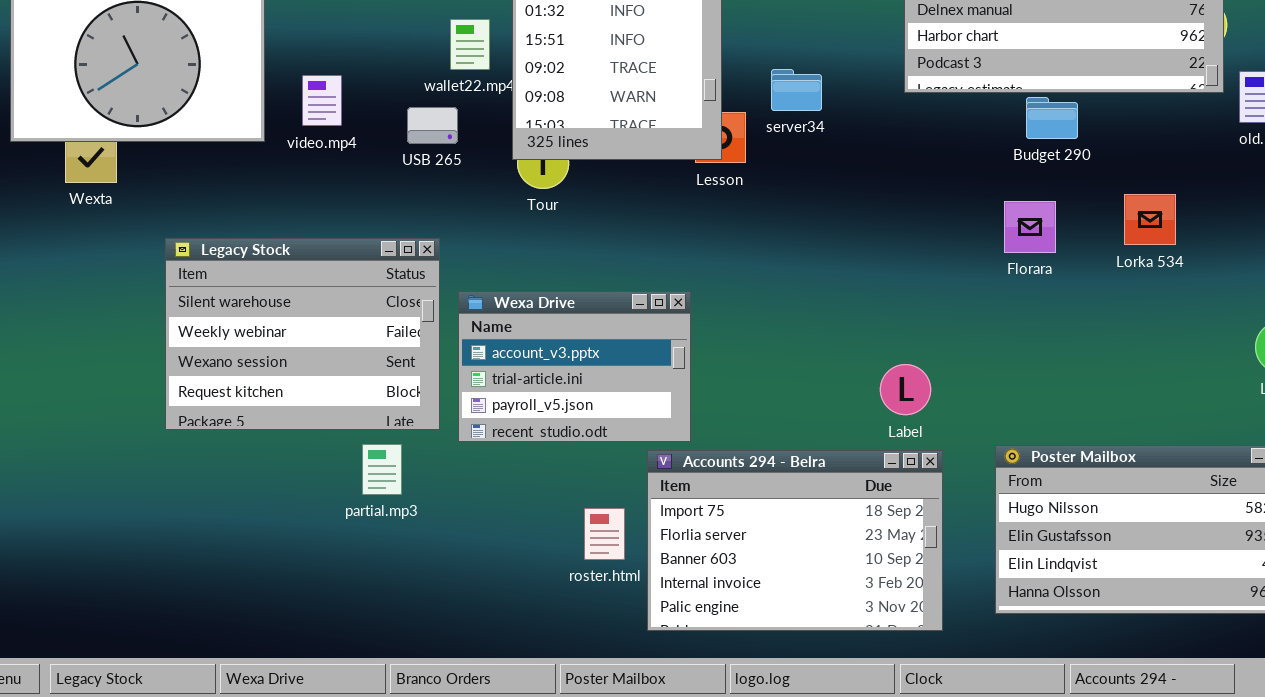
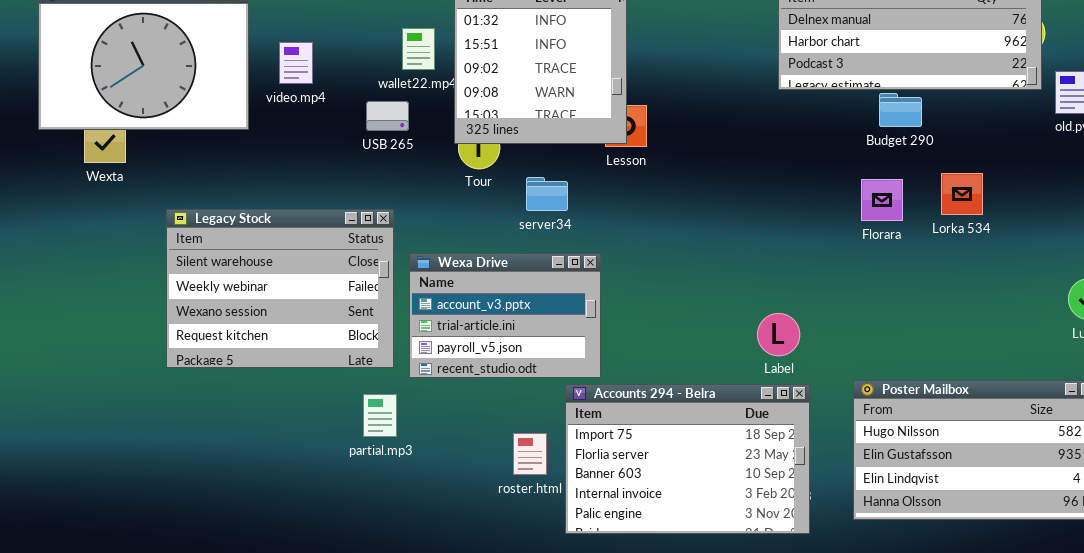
server34: [771,69,822,111] -> [526,177,568,211], moved
video.mp4: [302,75,342,126] -> [279,42,313,84], moved
Lorka 534: [1124,194,1176,245] -> [941,173,983,215], moved
partial.mp3: [362,444,402,495] -> [363,394,397,437], moved

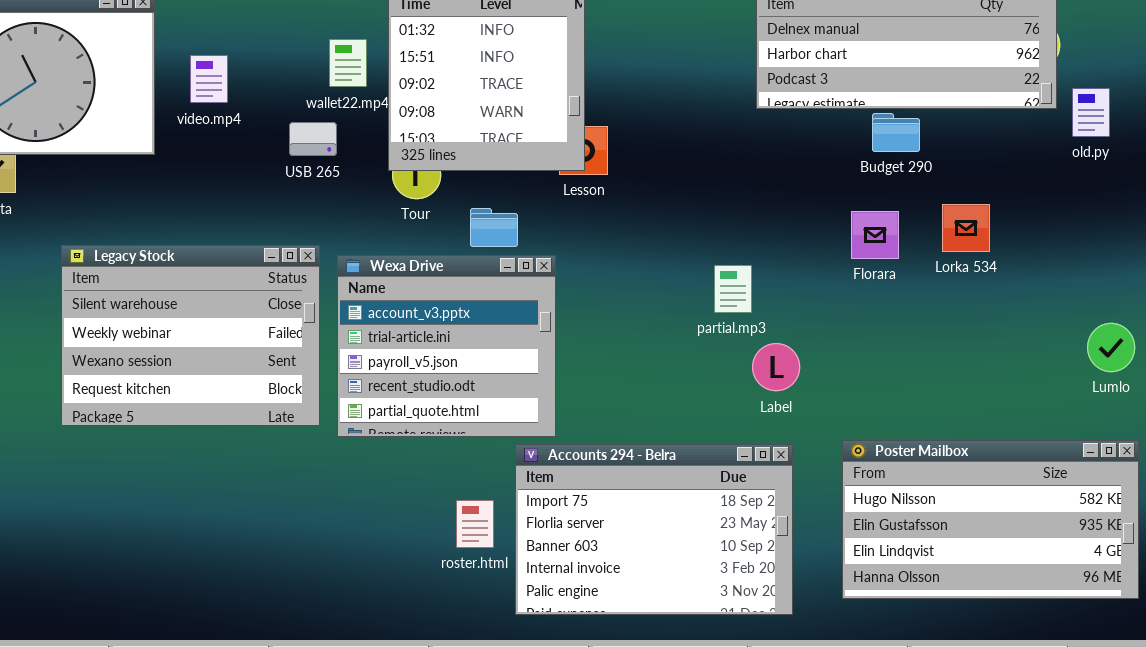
Wexa Drive: [409,253,601,378] -> [337,255,556,437], resized
Label: [757,313,800,356] -> [752,343,800,391], moved
partial.mp3: [363,394,397,437] -> [714,265,752,313], moved

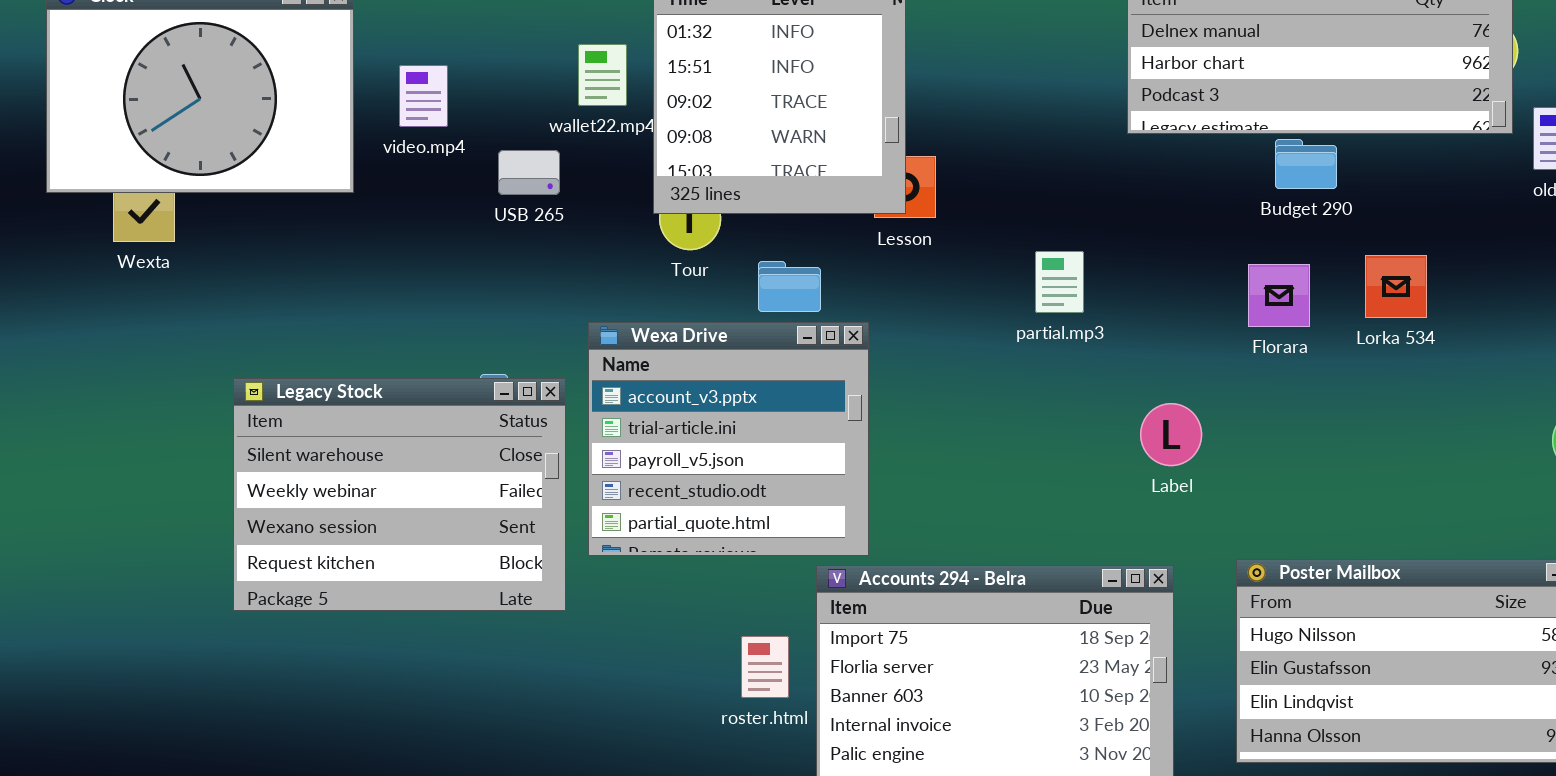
USB 265: [289,122,337,156] -> [498,150,560,195], moved
Legacy Stock: [61,245,320,426] -> [233,378,566,611], moved
partial.mp3: [714,265,752,313] -> [1035,251,1084,313], moved
Label: [752,343,800,391] -> [1140,403,1202,466], moved

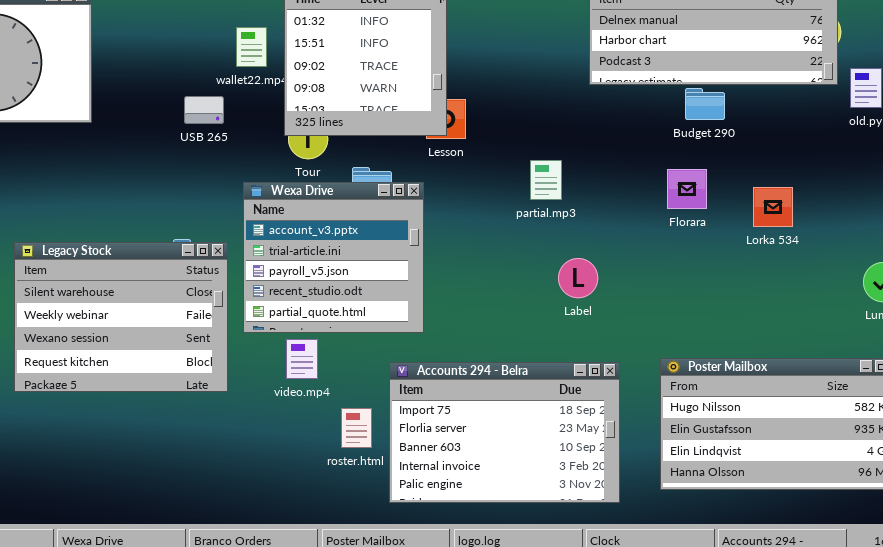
video.mp4: [399,65,448,127] -> [286,339,318,379], moved
Lorka 534: [1365,255,1427,318] -> [753,187,793,227], moved
Wexa Drive: [588,322,869,556] -> [243,182,424,333], moved
Label: [1140,403,1202,466] -> [558,258,598,298], moved

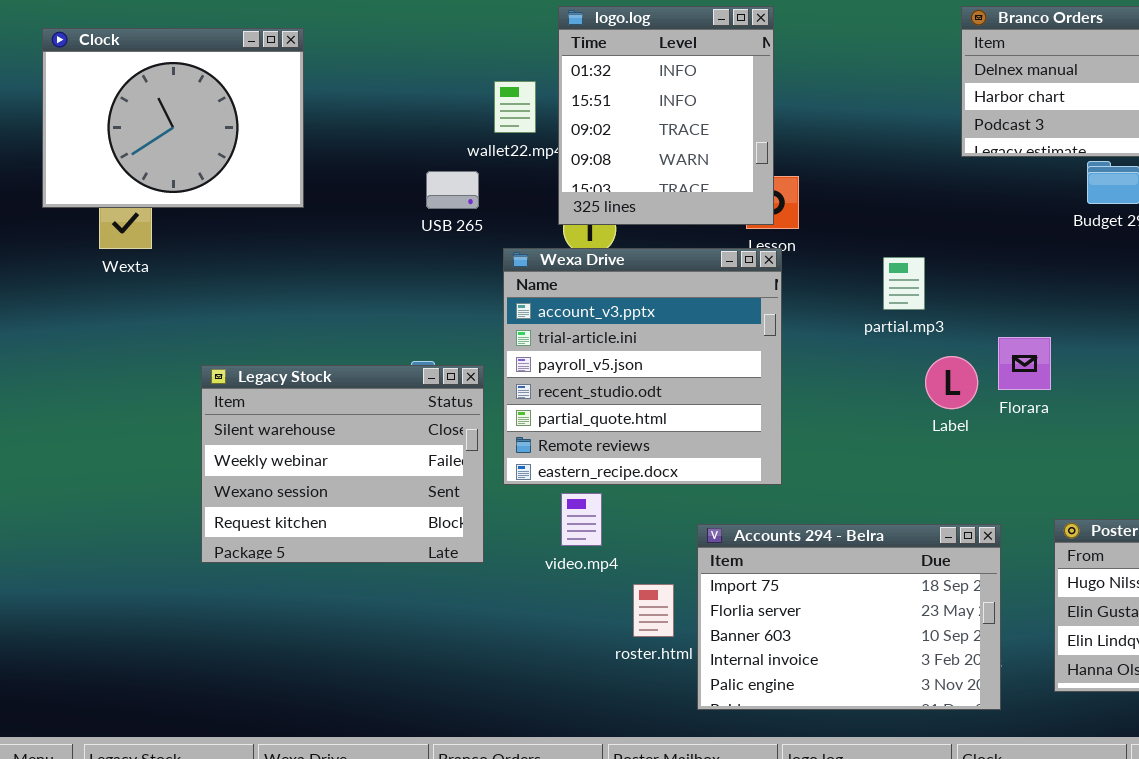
Florara: [667,169,707,209] -> [998,337,1051,390], moved
Wexa Drive: [243,182,424,333] -> [503,248,782,485], resized
Label: [558,258,598,298] -> [925,356,978,409], moved

